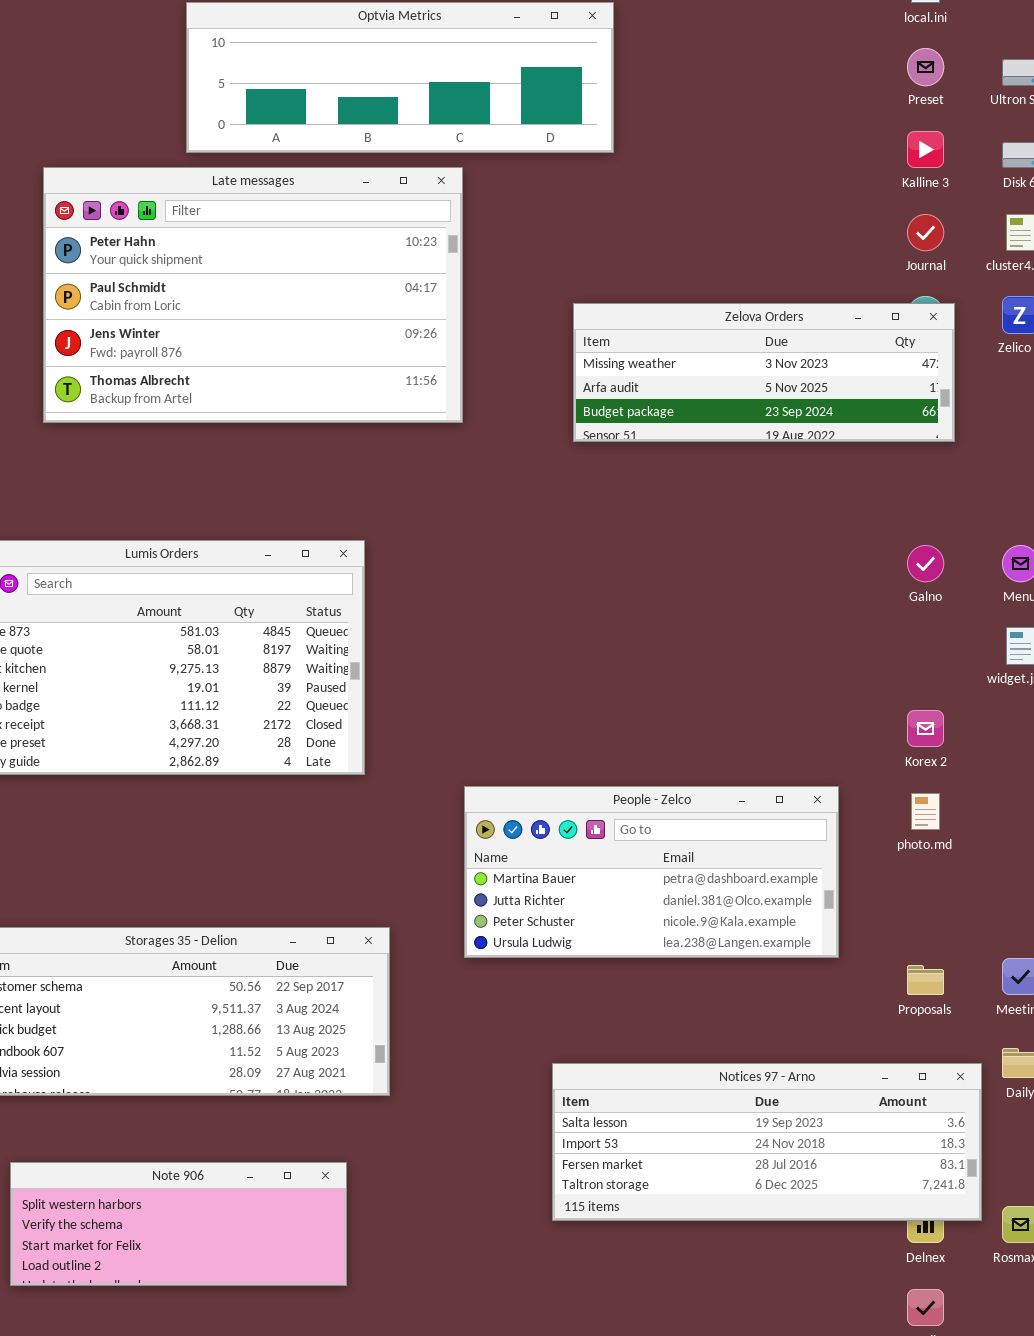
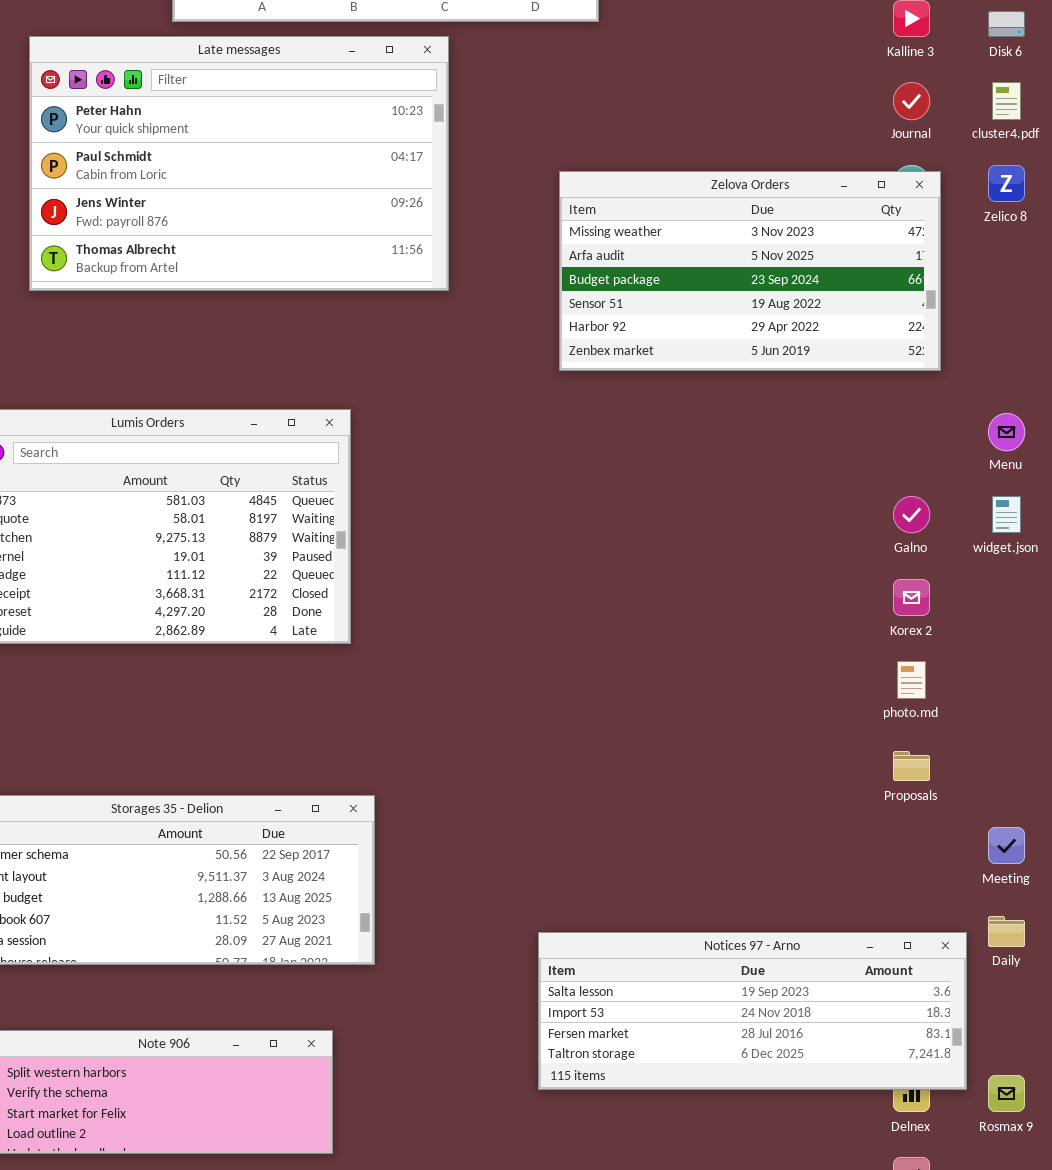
Zelova Orders: [573,303,955,442] -> [559,171,941,371], resized
Galno: [907,545,944,582] -> [893,496,930,533], moved
People - Zelco: [464,786,839,958] -> none, closed
Proposals: [907,965,944,995] -> [893,751,930,781], moved

